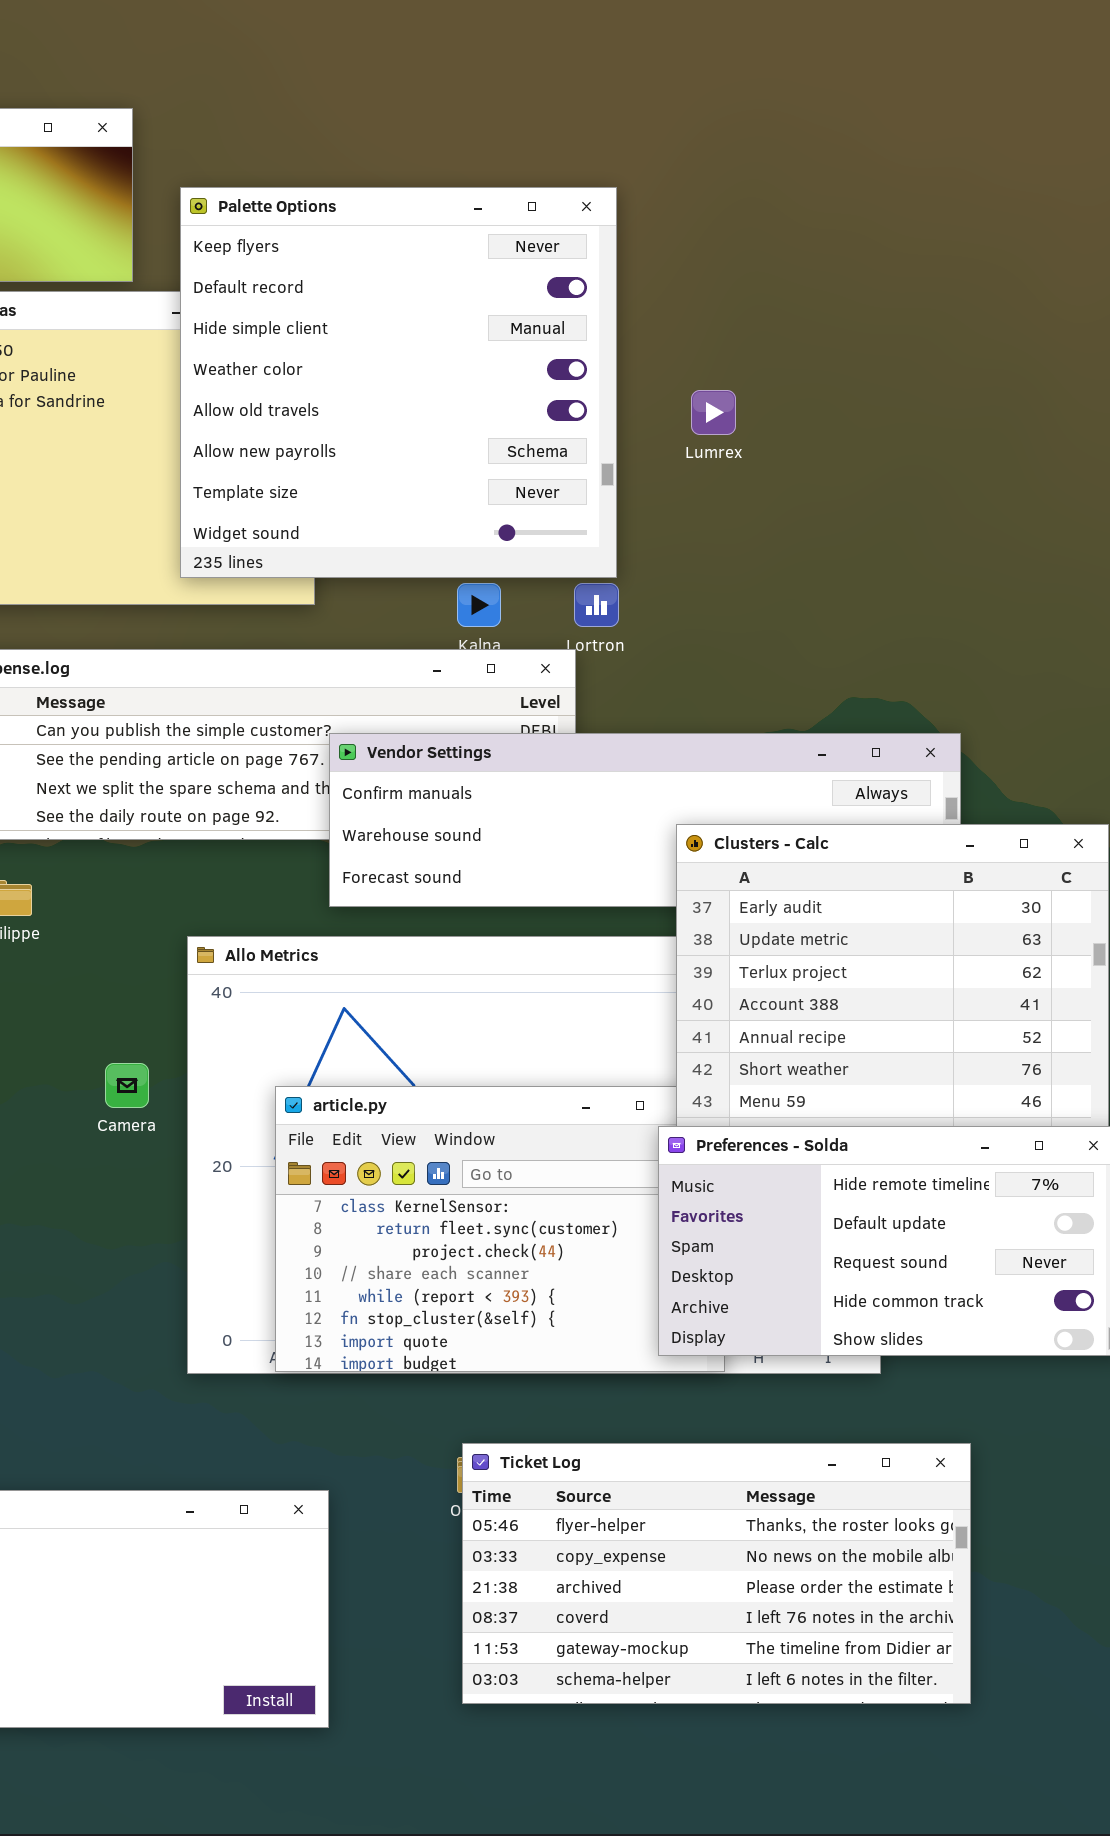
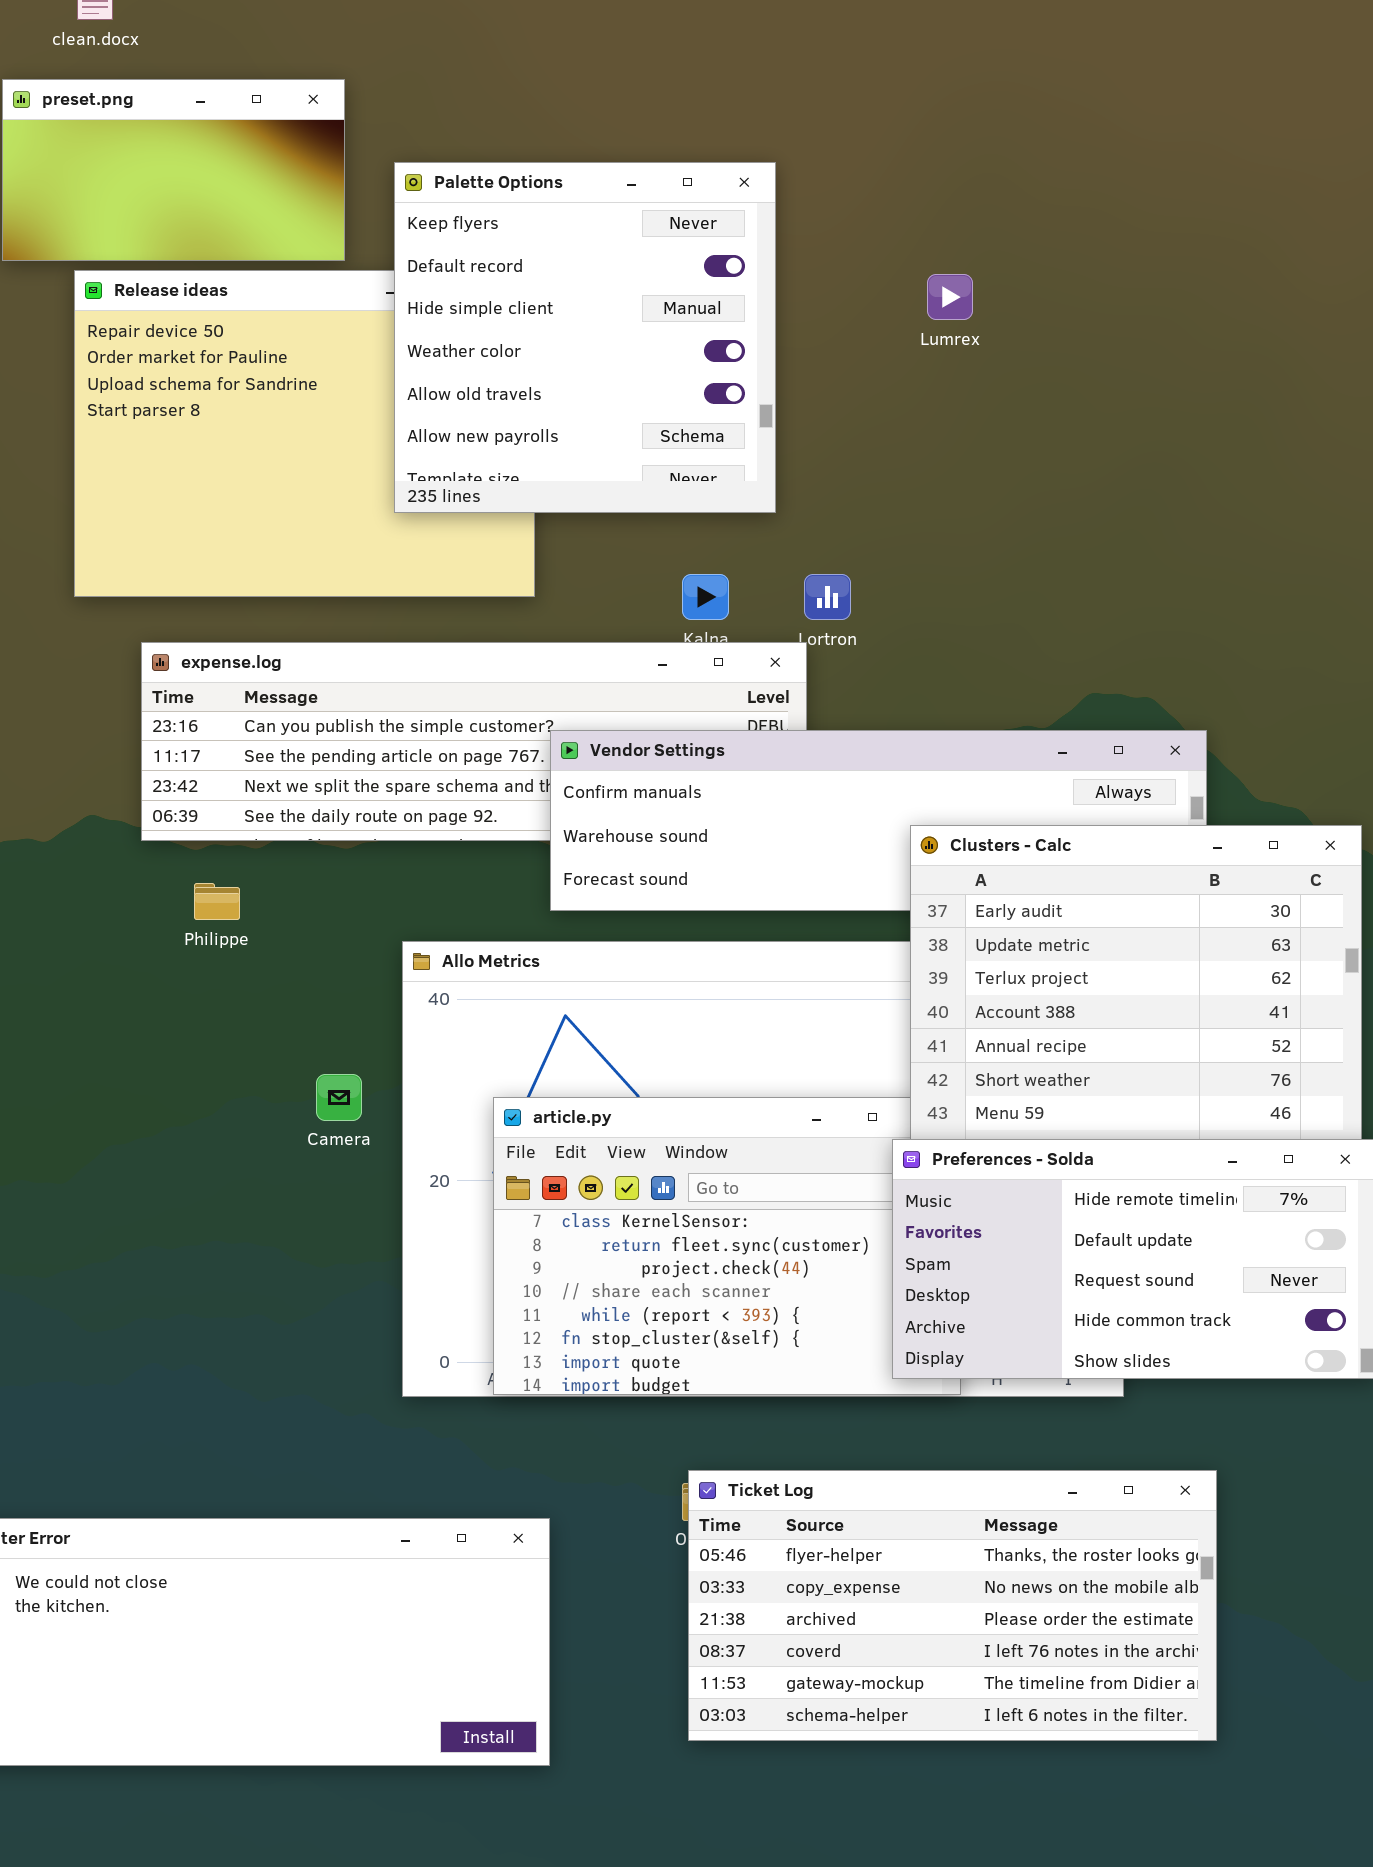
Palette Options: [180,187,617,578] -> [394,162,776,513], resized
Lumrex: [691,390,736,435] -> [927,274,973,320], moved

